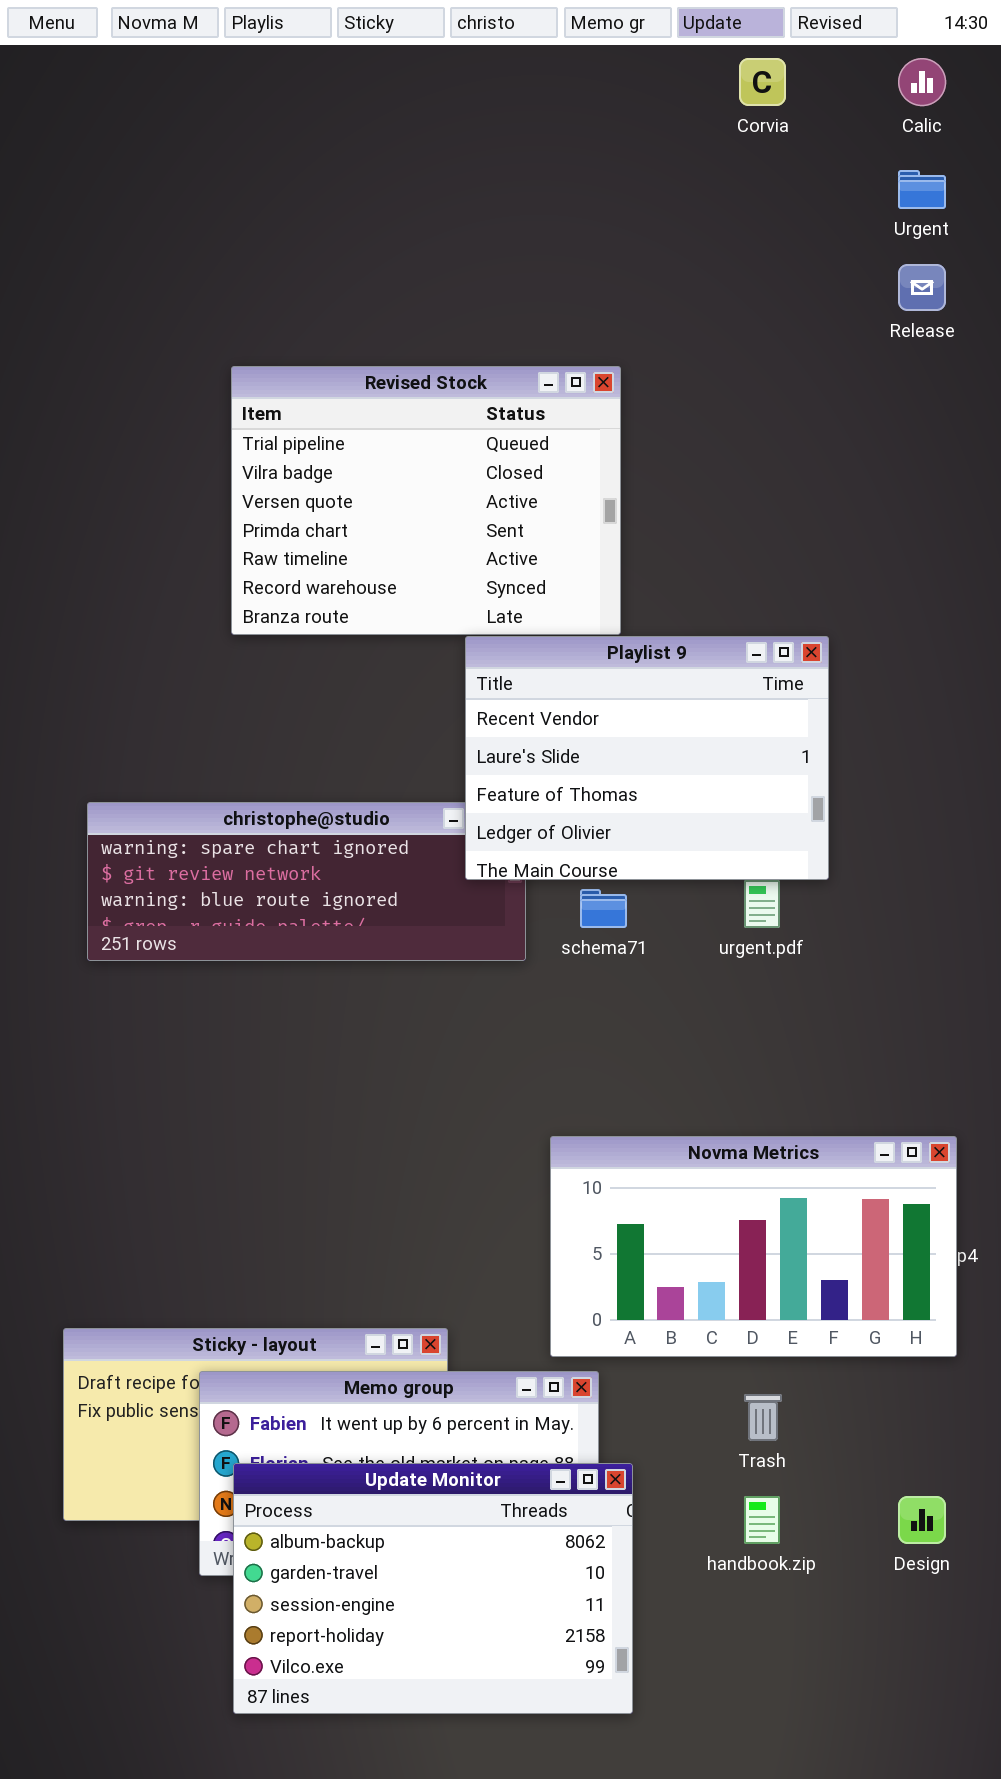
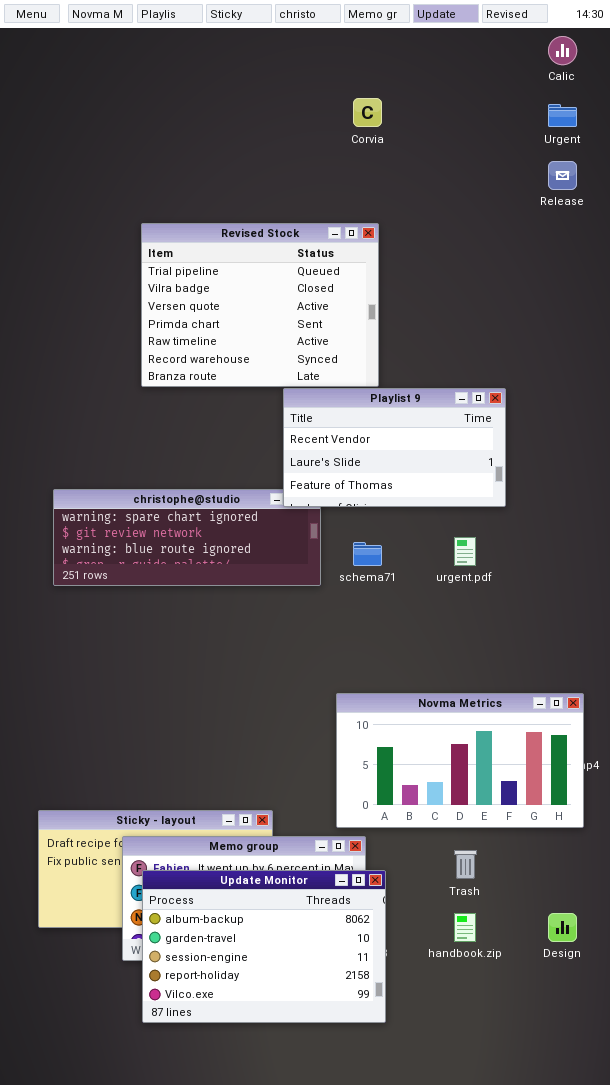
Corvia: [739,58,786,106] -> [353,98,382,127], moved
Playlist 9: [465,636,829,880] -> [283,388,506,507], resized
Update Monitor: [233,1463,633,1714] -> [142,870,386,1023], moved

